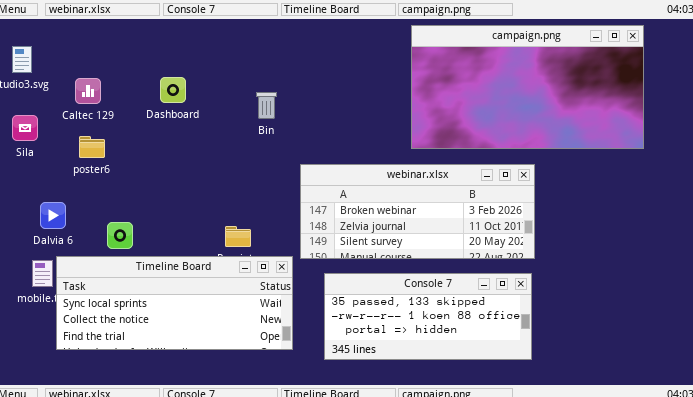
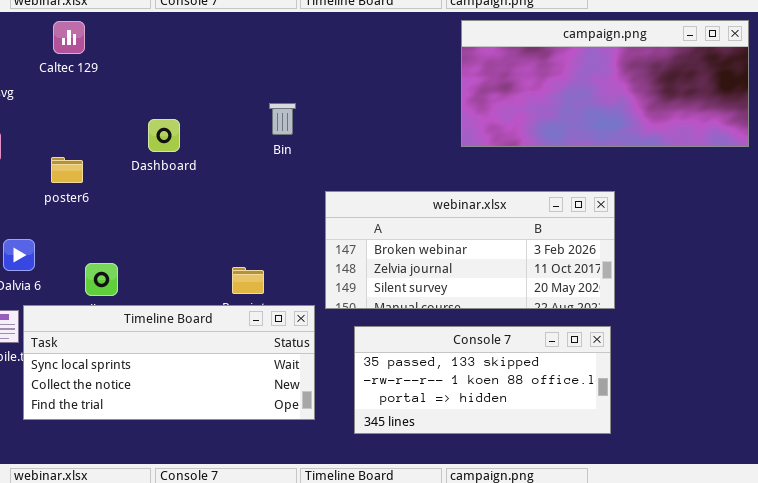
campaign.png: [411,25,644,149] -> [461,20,749,147], resized
Dashboard: [160,77,186,103] -> [148,119,180,152], moved
Caltec 129: [75,78,101,104] -> [53,21,85,54], moved

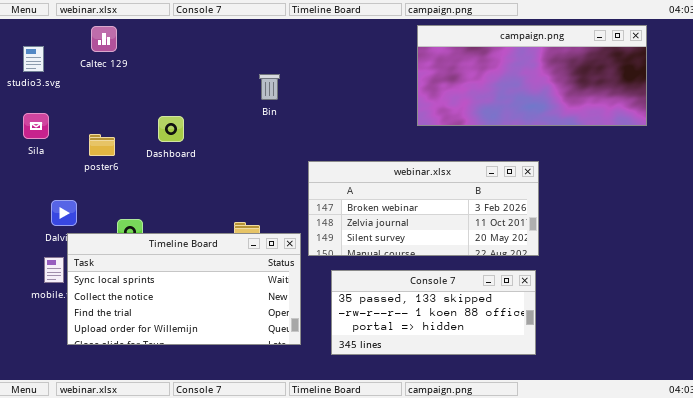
Bin: [269,103,296,135] -> [259,74,280,100], moved
Dashboard: [148,119,180,152] -> [158,116,184,142], moved
Timeline Board: [23,305,315,420] -> [67,233,301,345], resized

